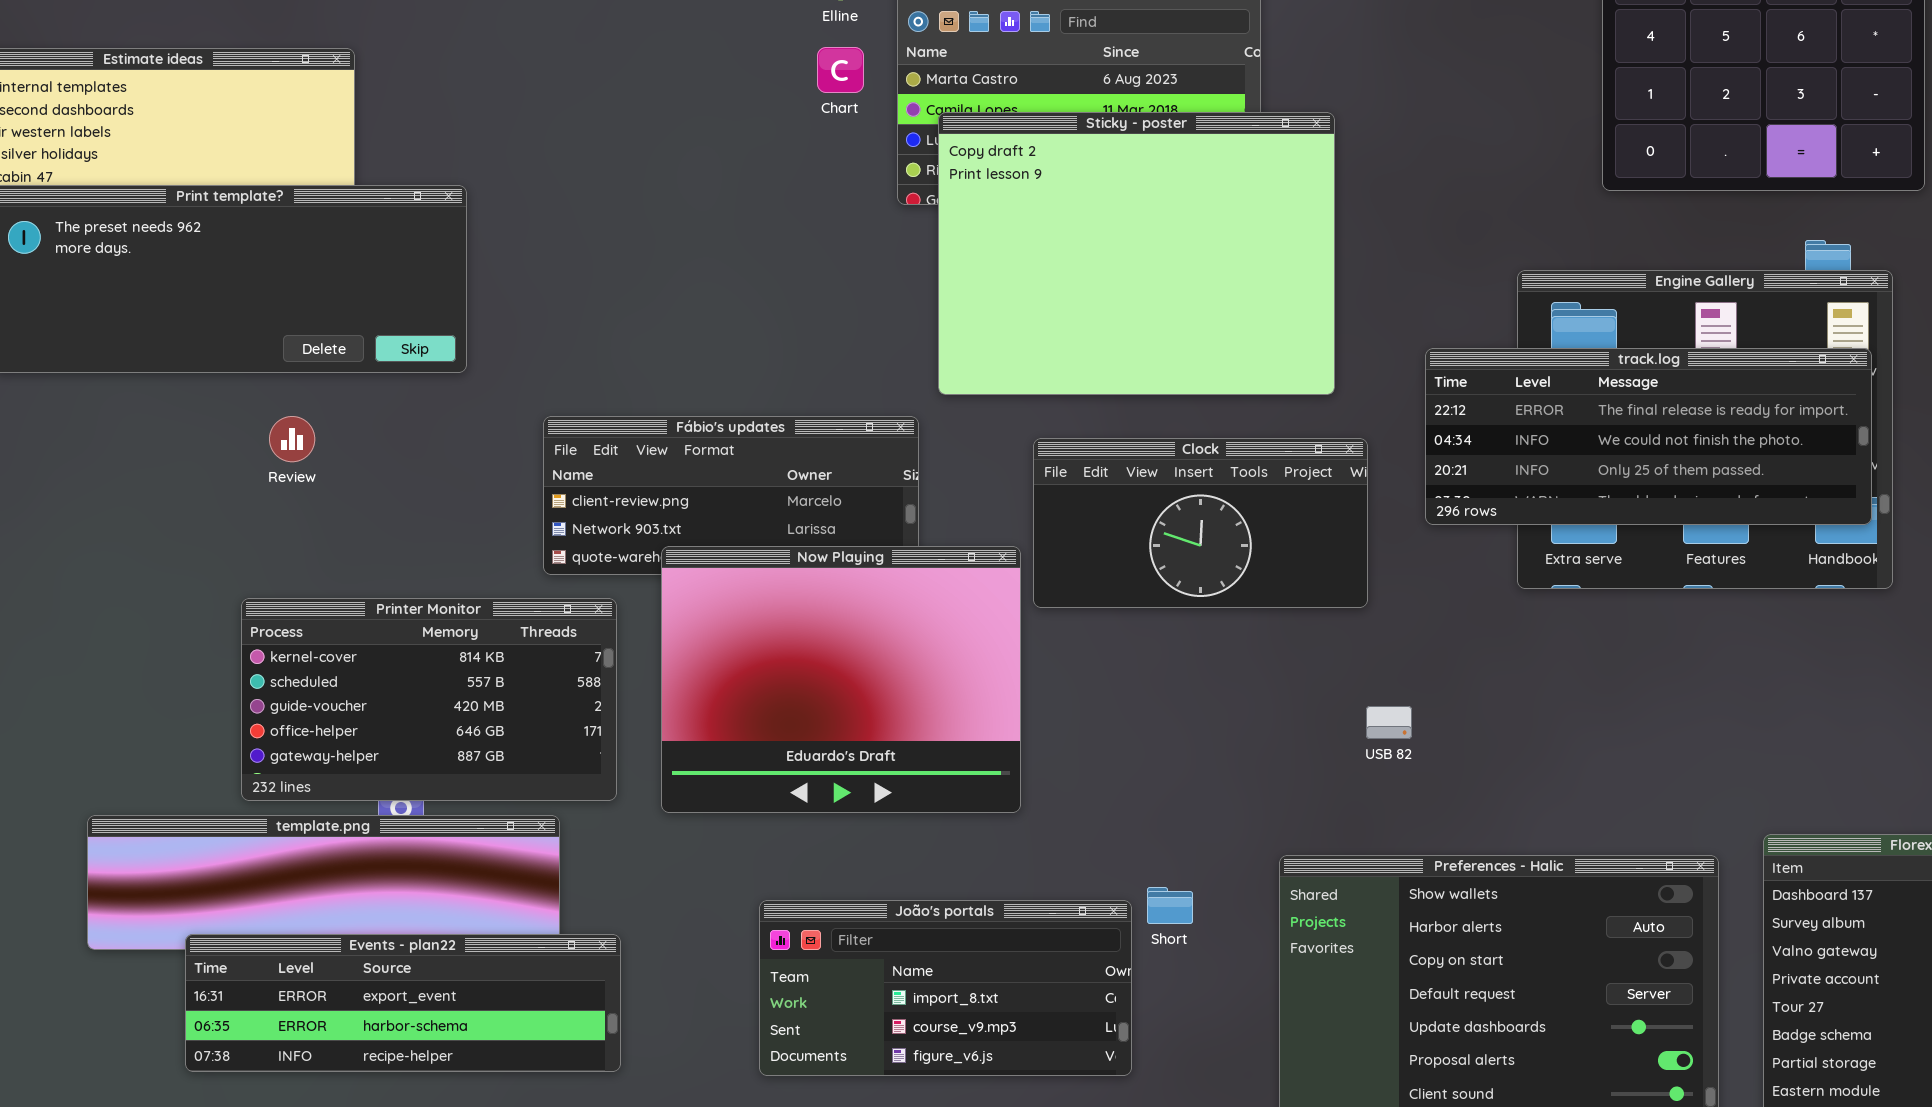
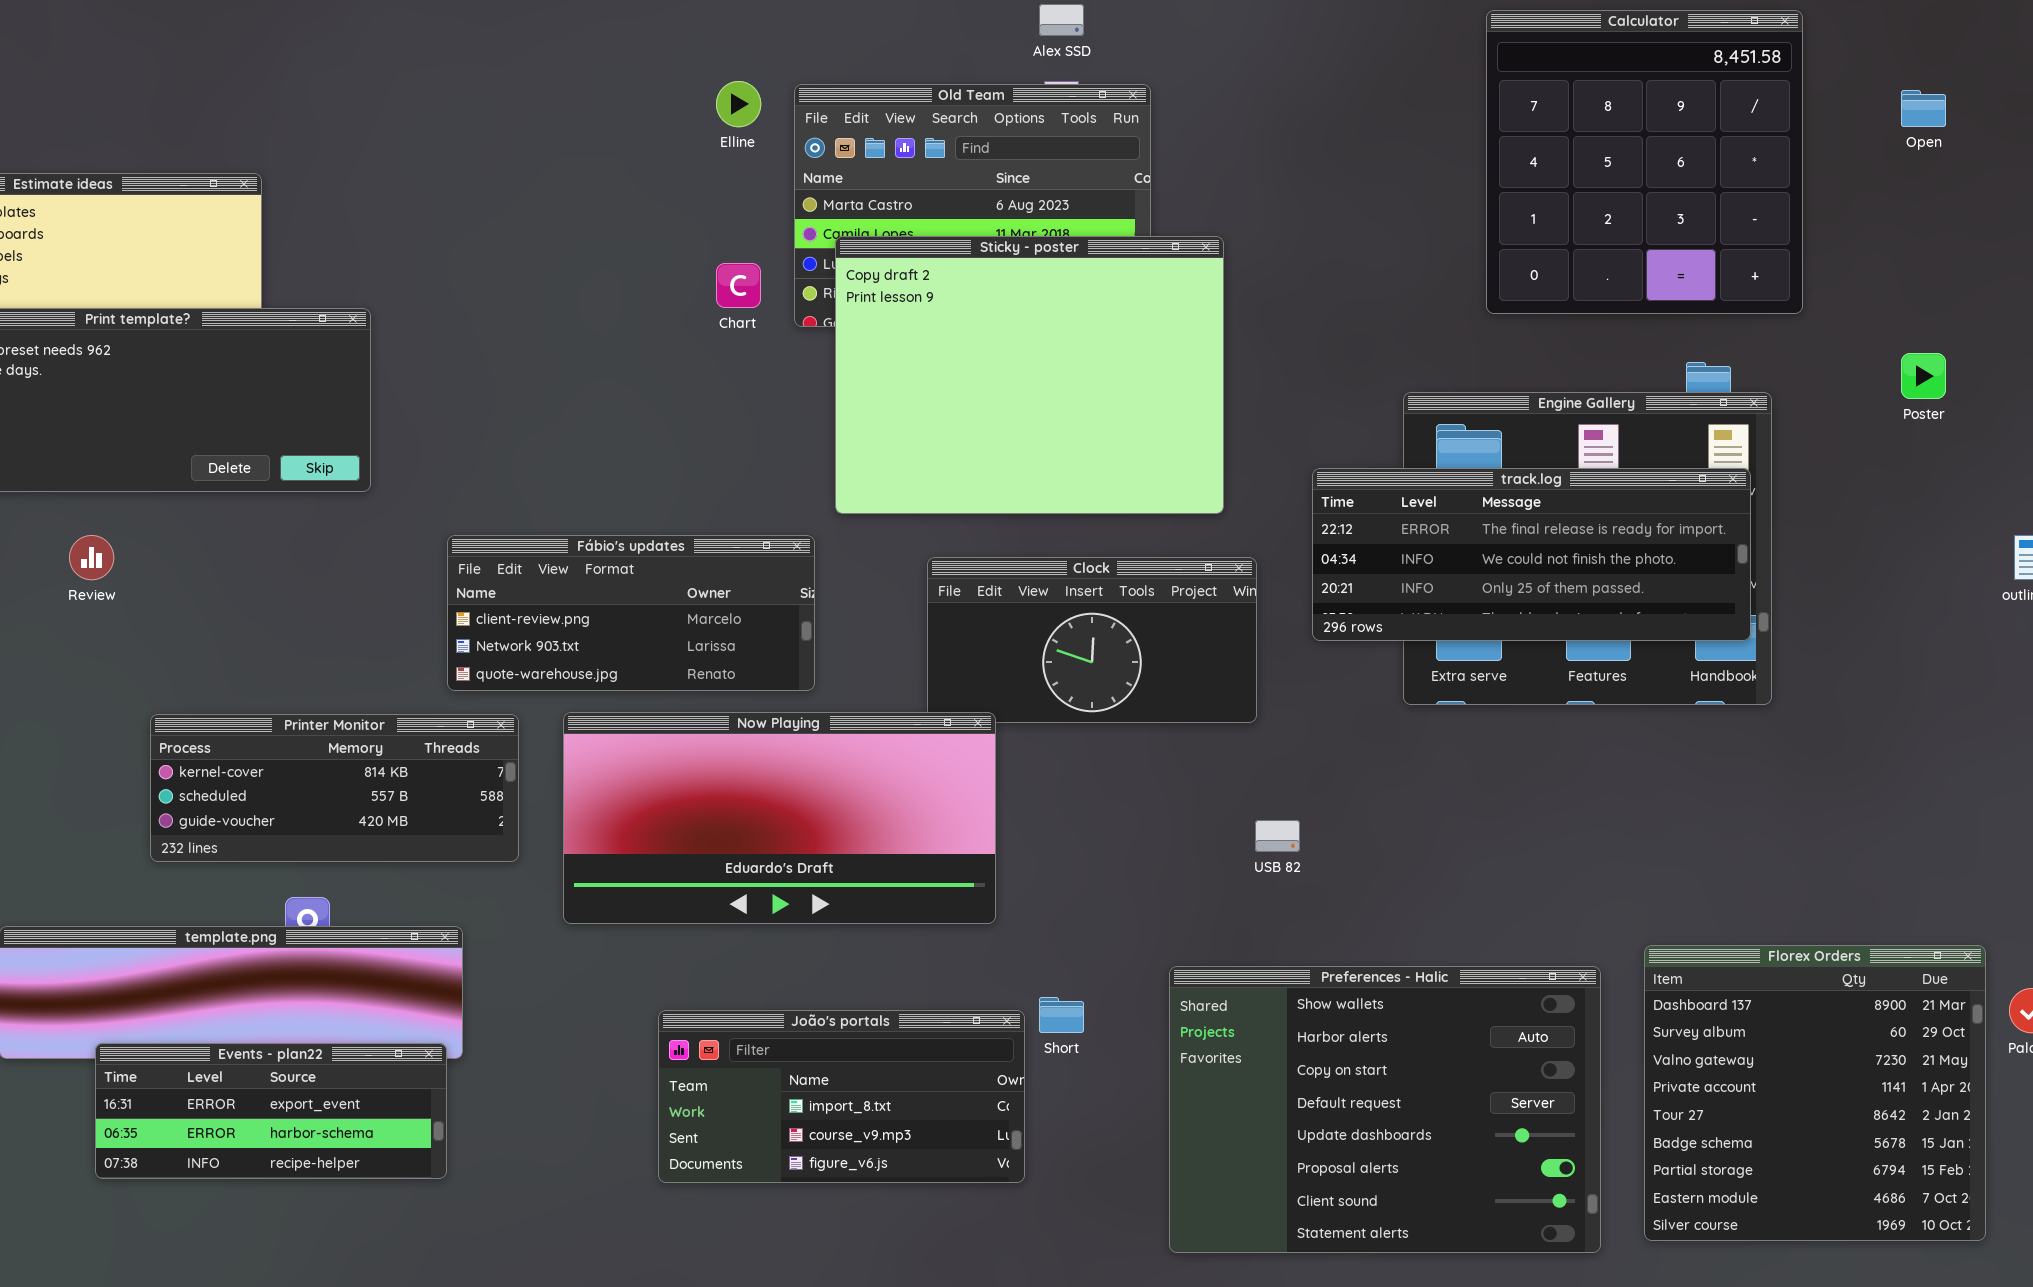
Chart: [817,47,864,93] -> [716,263,761,308], moved
Review: [269,416,315,462] -> [69,535,114,580], moved
Now Playing: [661,546,1021,813] -> [563,712,996,924], resized
Printer Monitor: [241,598,617,801] -> [150,714,519,862], resized
Events - plan22: [185,934,621,1072] -> [95,1043,447,1179], resized

